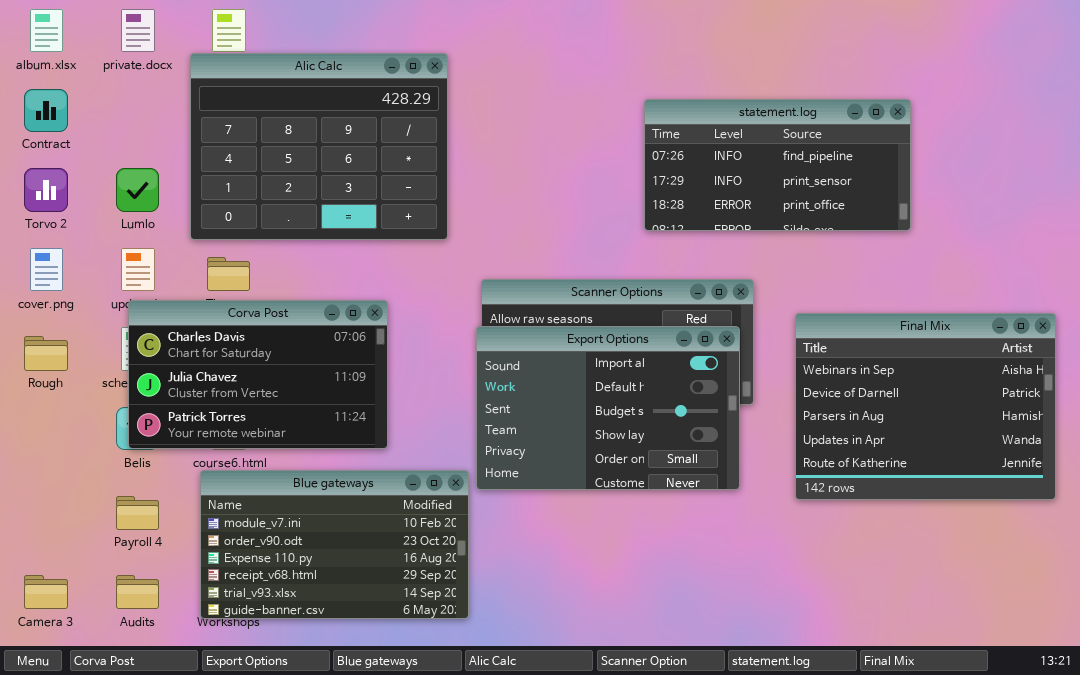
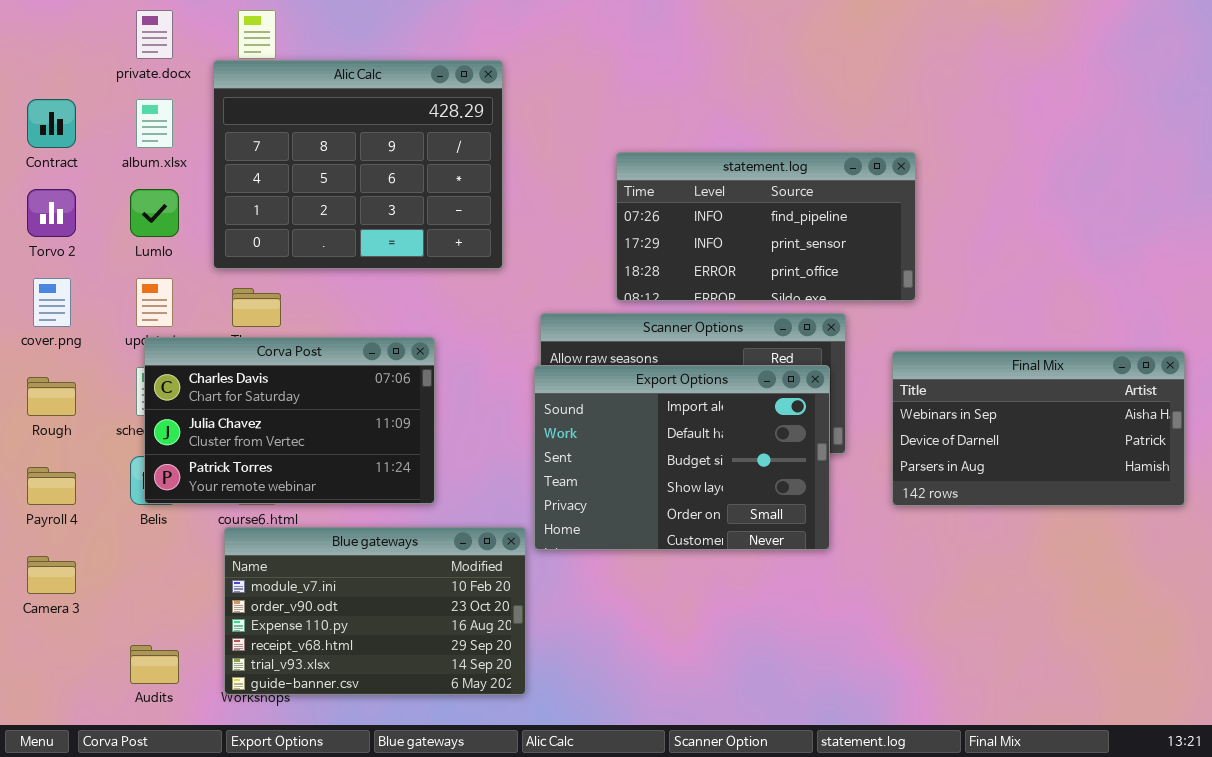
album.xlsx: [30,9,63,52] -> [136,99,173,148], moved
statement.log: [644,99,911,231] -> [616,152,916,301], moved
Final Mix: [795,313,1056,500] -> [892,351,1185,506], resized
Payroll 4: [116,496,159,530] -> [27,467,76,505], moved
Camera 3: [24,575,68,609] -> [27,556,76,594], moved

